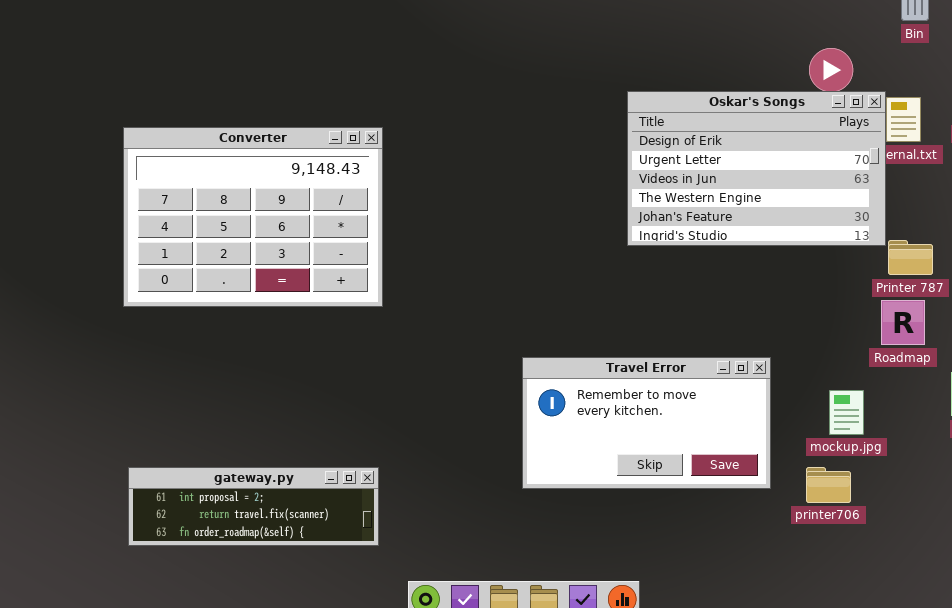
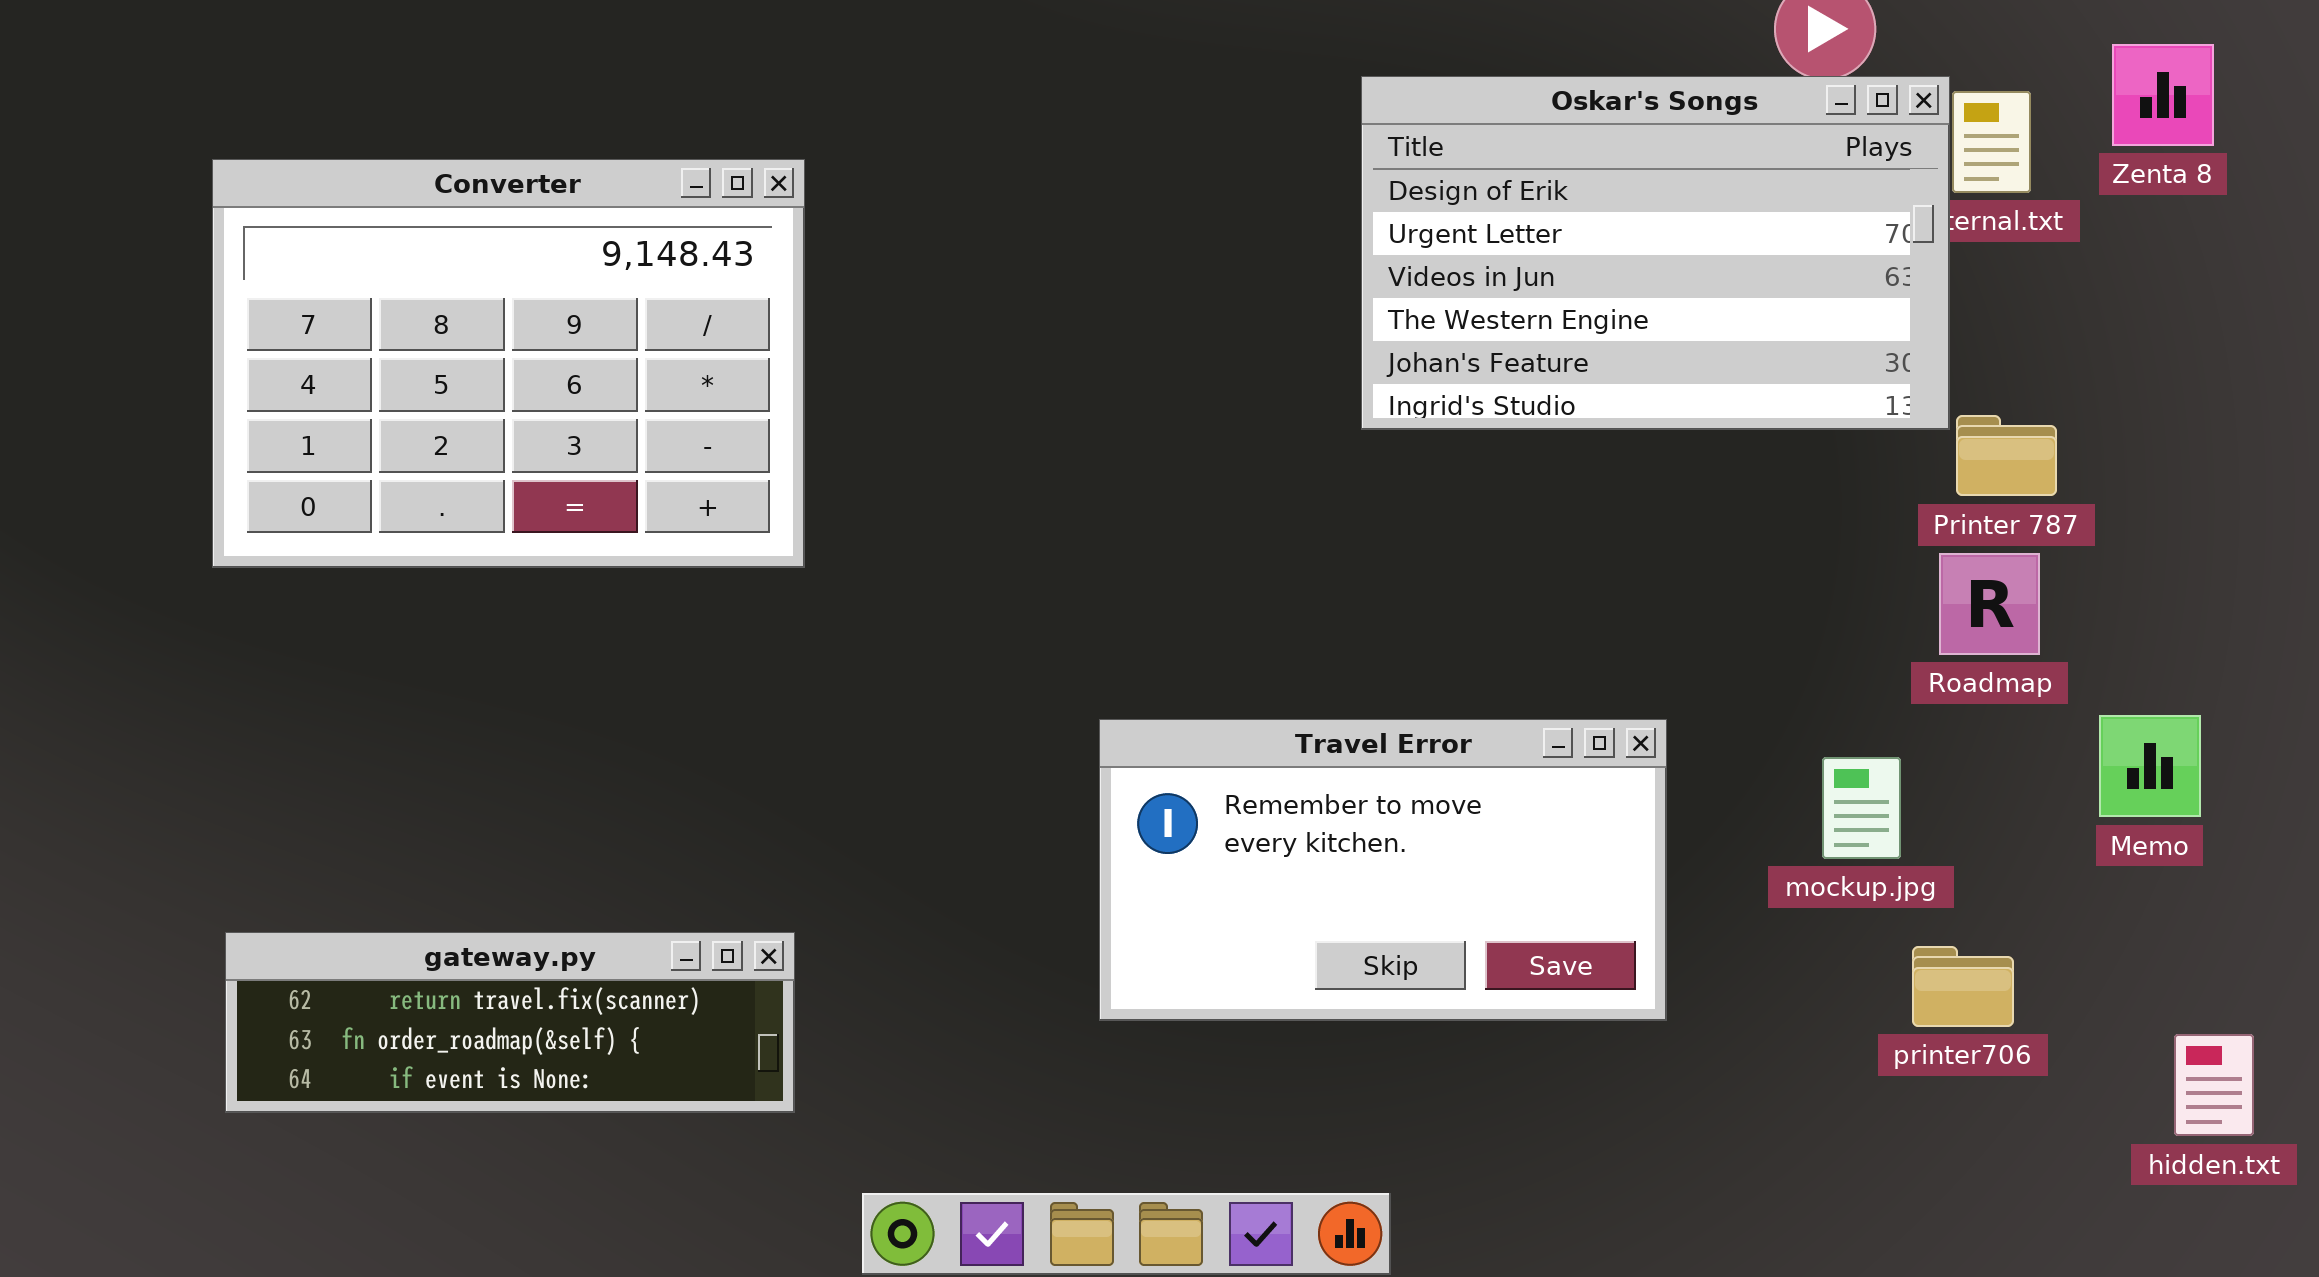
Travel Error: [522,357,771,489] -> [1099,719,1667,1021], moved
gateway.py: [128,467,379,546] -> [225,932,795,1113], scrolled down 1 row
printer706: [806,467,851,503] -> [1912,946,2014,1027], moved

